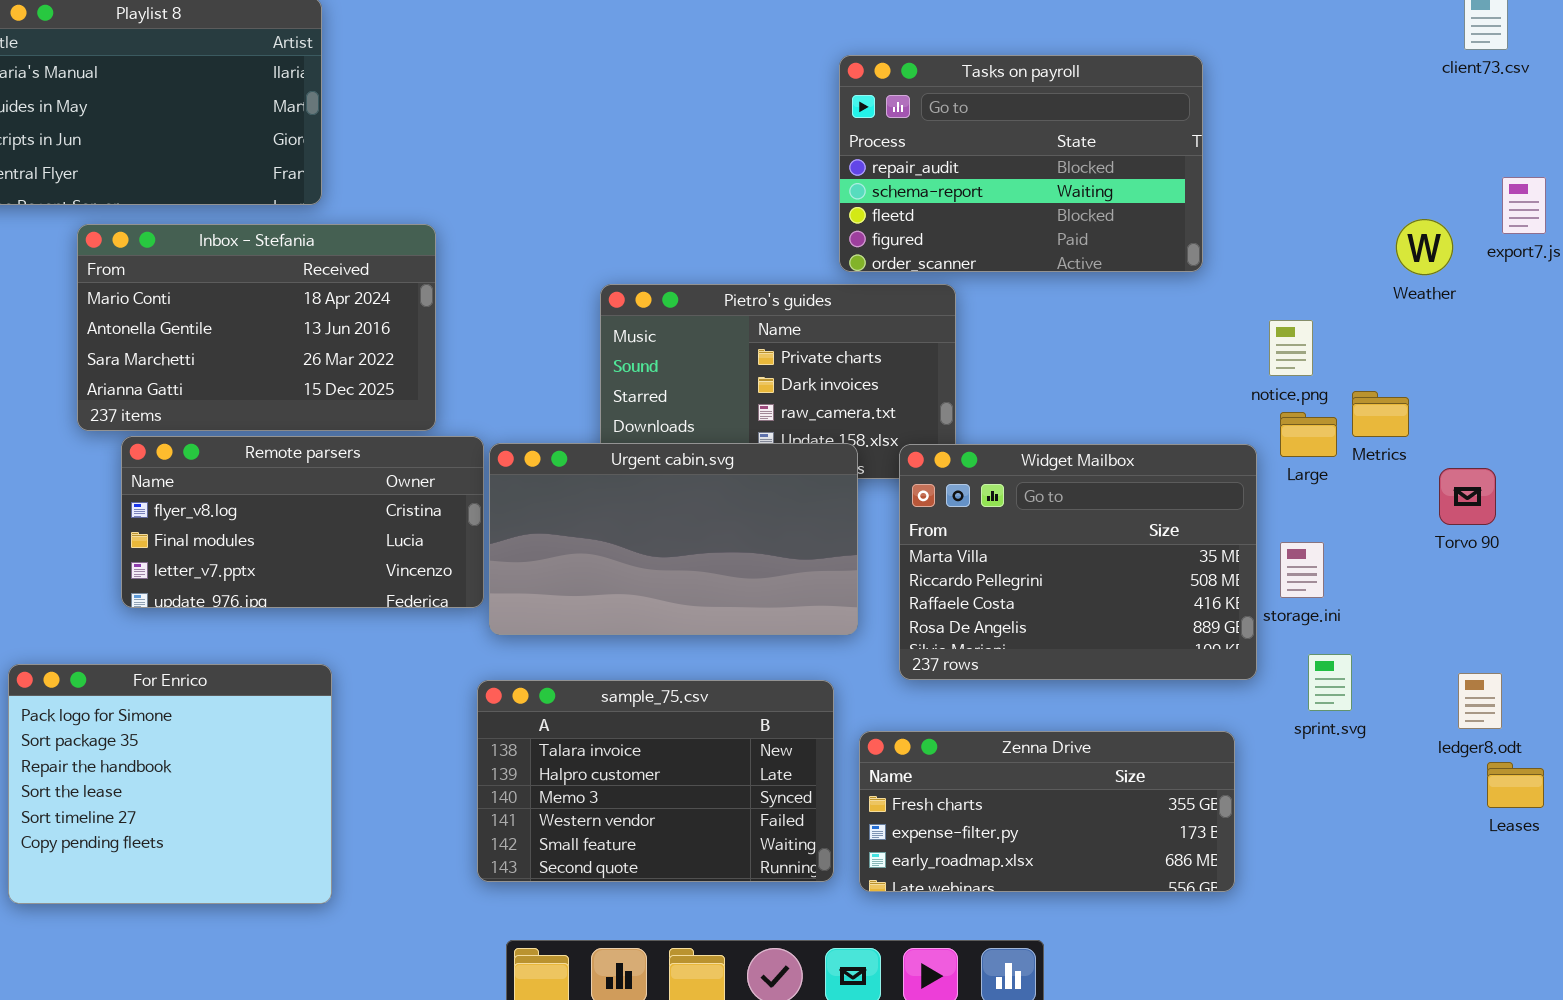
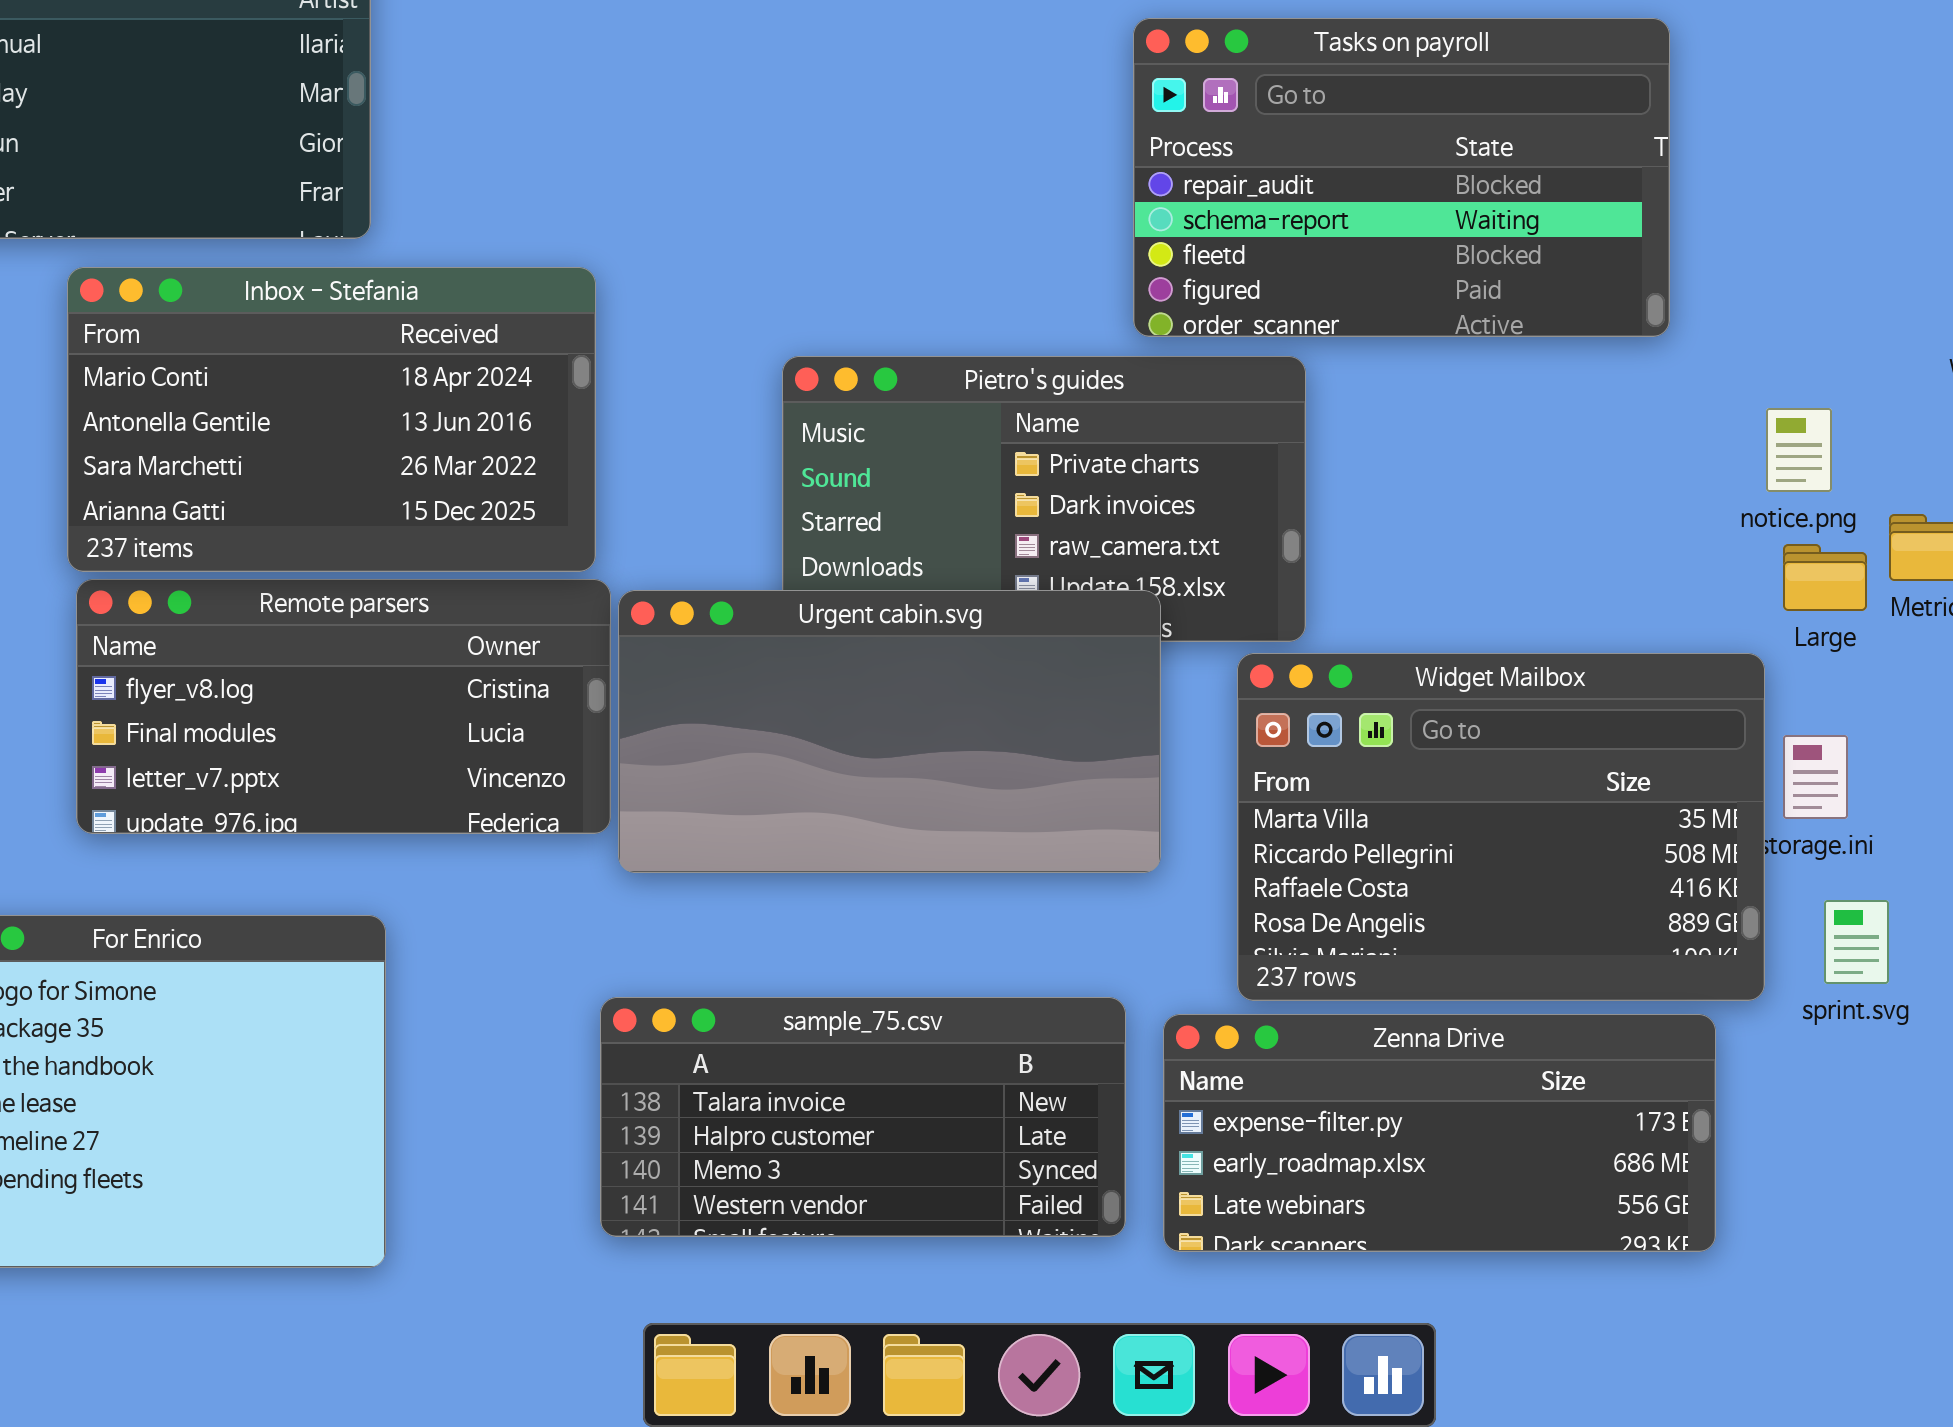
Inbox - Stefania: [77,224,436,431] -> [67,267,596,572], moved
Widget Mailbox: [899,444,1257,680] -> [1237,653,1765,1001], moved
sample_75.csv: [477,680,834,882] -> [600,997,1126,1237], resized
Zenna Drive: [859,731,1235,892] -> [1163,1014,1716,1252], scrolled down 1 row

